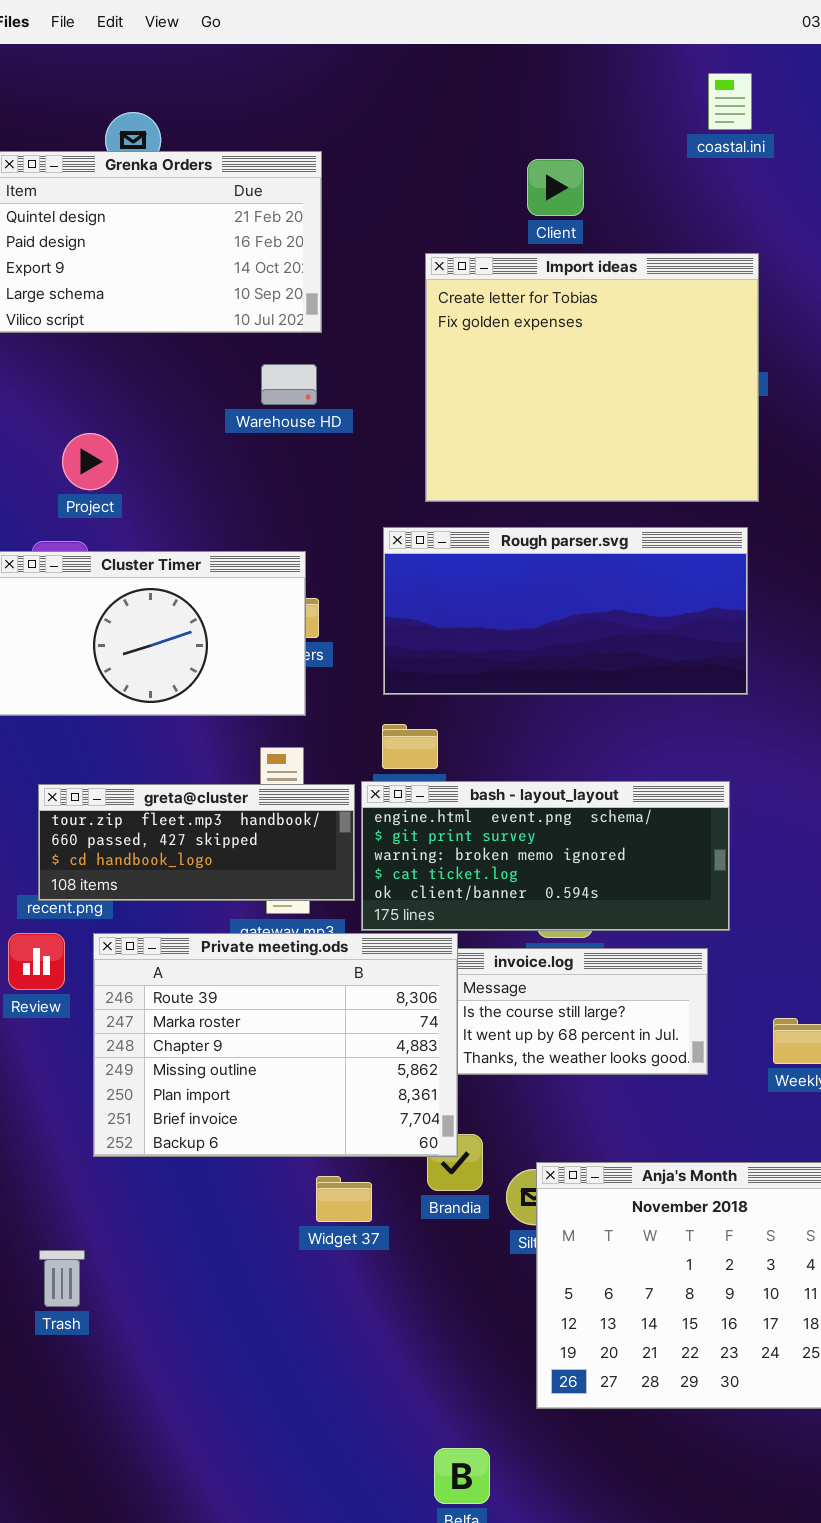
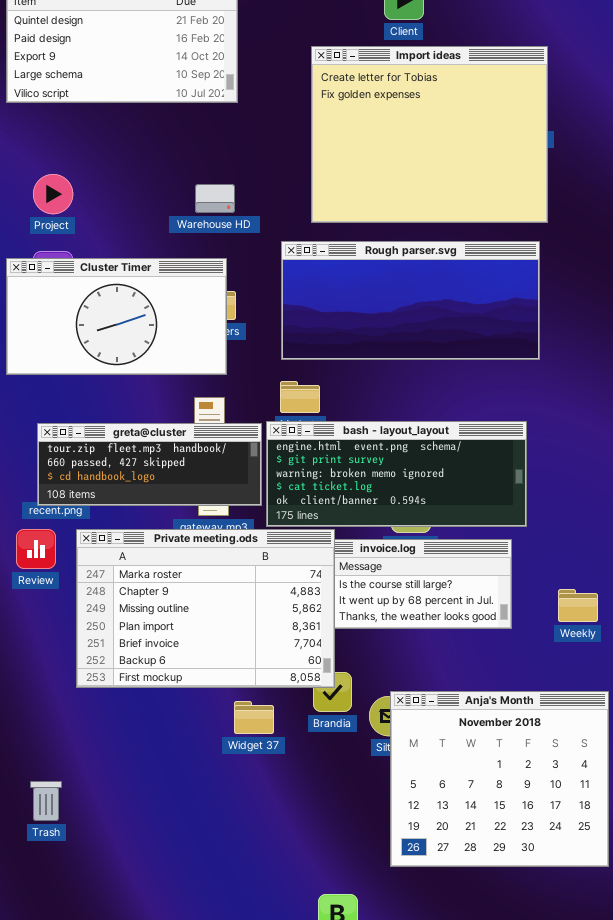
Warehouse HD: [261,364,317,405] -> [195,184,235,213], moved
Project: [62,433,118,490] -> [33,174,73,214], moved
Private meeting.ods: [93,933,458,1157] -> [76,529,335,688], scrolled down 1 row
Trash: [39,1250,85,1307] -> [30,781,62,821], moved

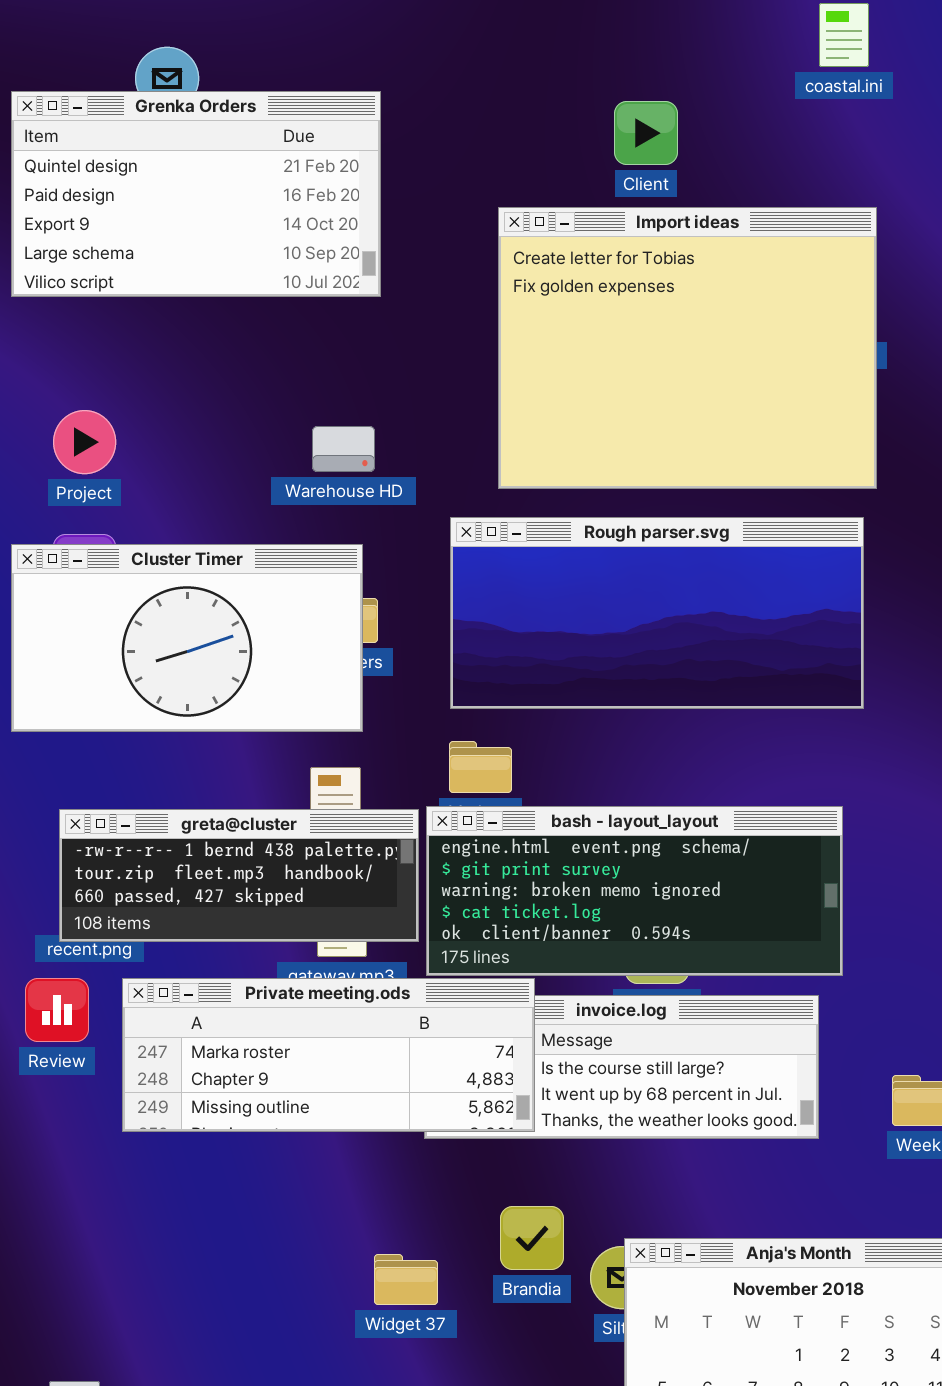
greta@cluster: [37,423,262,506] -> [59,809,419,942], scrolled up 1 row
Private meeting.ods: [76,529,335,688] -> [122,978,535,1132], resized

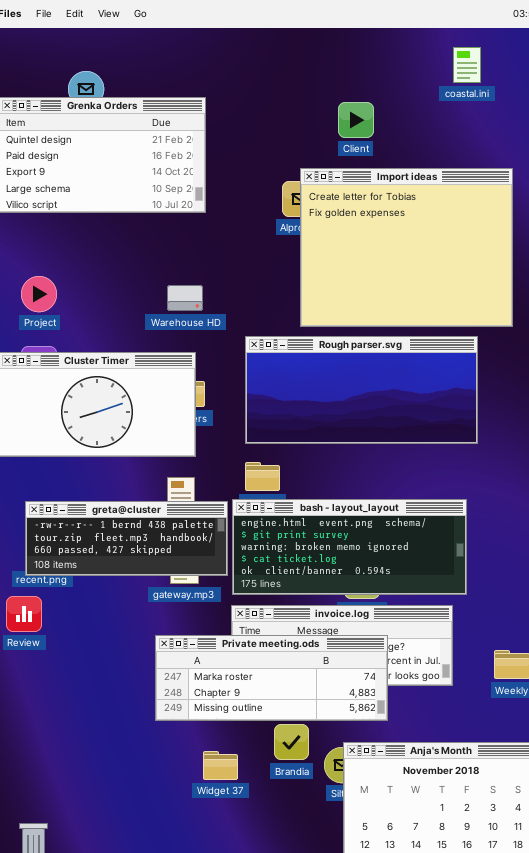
Import ideas: [498,207,877,489] -> [300,168,513,327], moved
Private meeting.ods: [122,978,535,1132] -> [155,635,388,721], moved

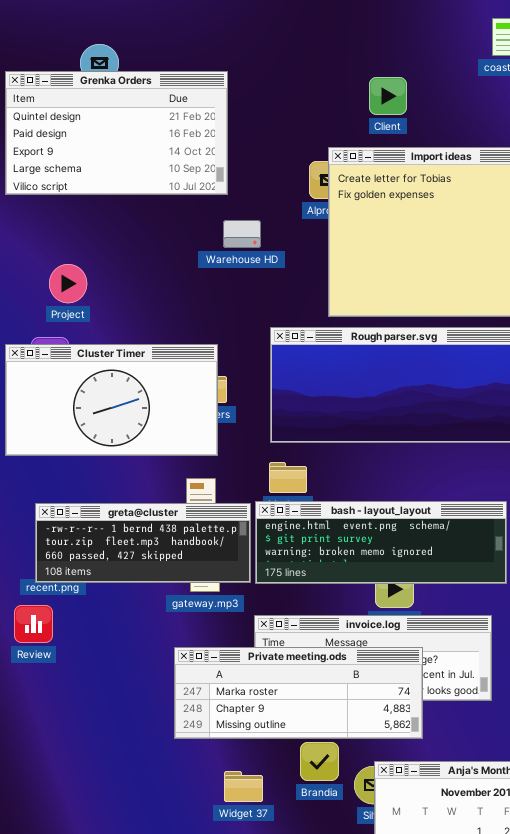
Project: [21,276,57,312] -> [49,264,87,303], moved
Warehouse HD: [167,285,203,311] -> [223,220,261,248], moved
bash - layout_layout: [232,499,467,595] -> [255,501,507,584], resized

